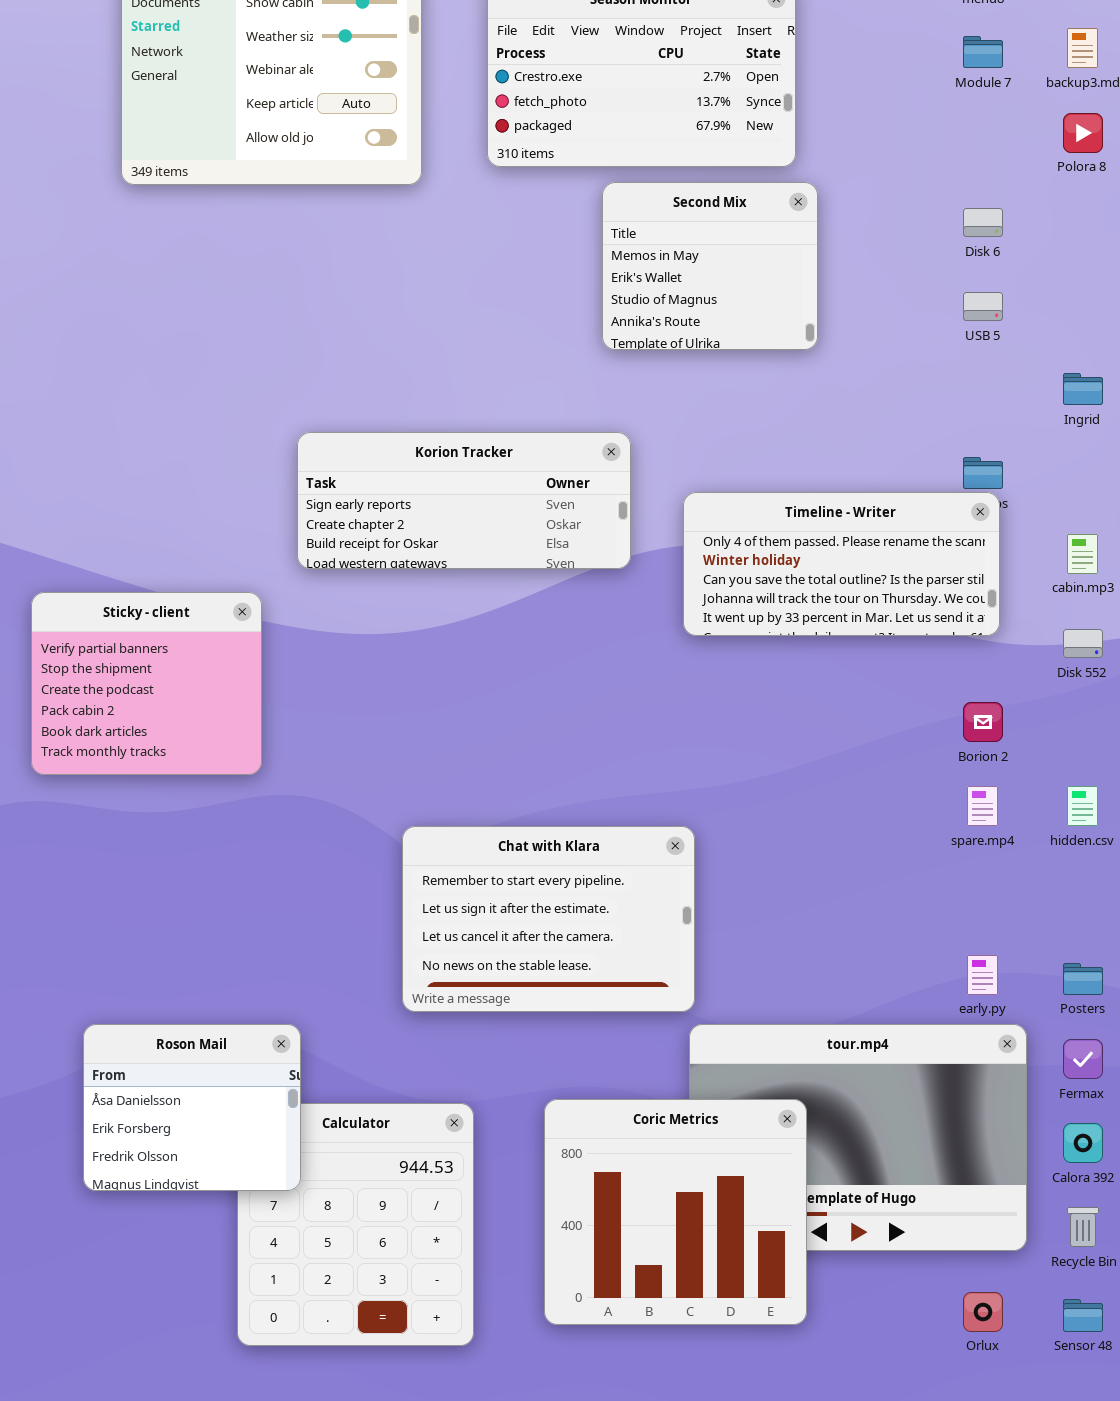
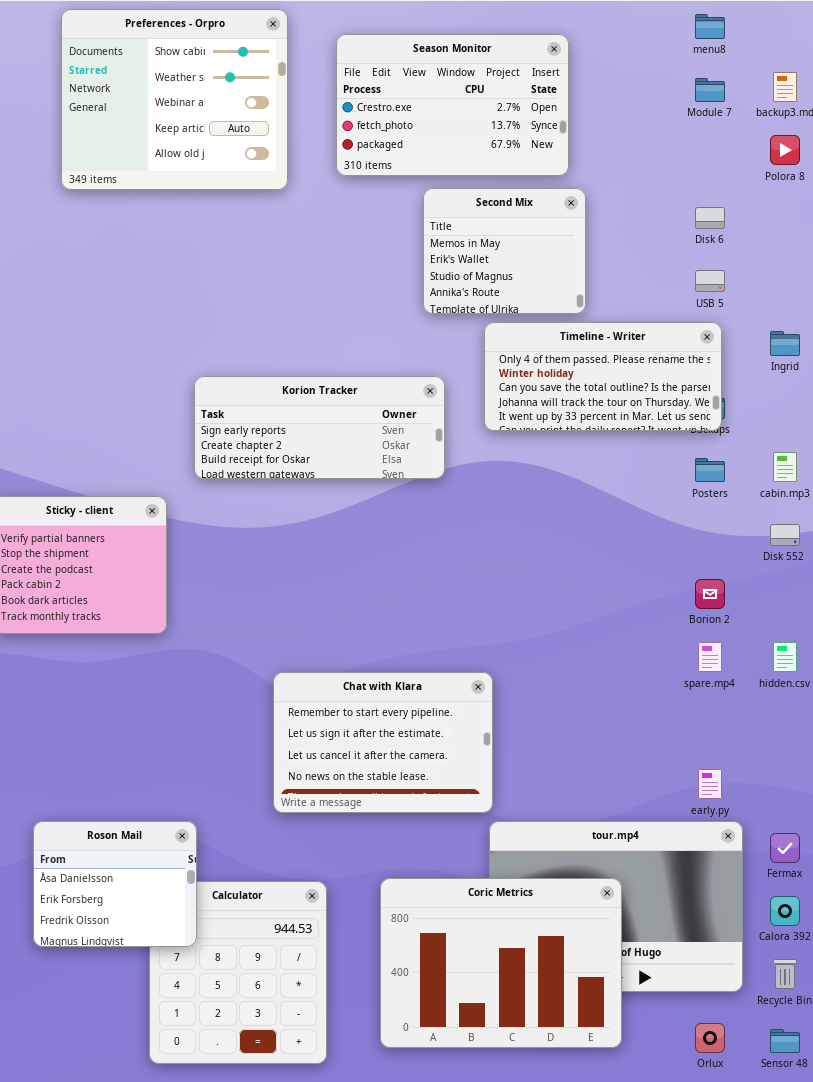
Timeline - Writer: [683,492,1000,636] -> [484,322,722,431], moved
Posters: [1063,963,1103,995] -> [695,458,725,482], moved
Coric Metrics: [544,1099,807,1325] -> [380,878,622,1048], resized

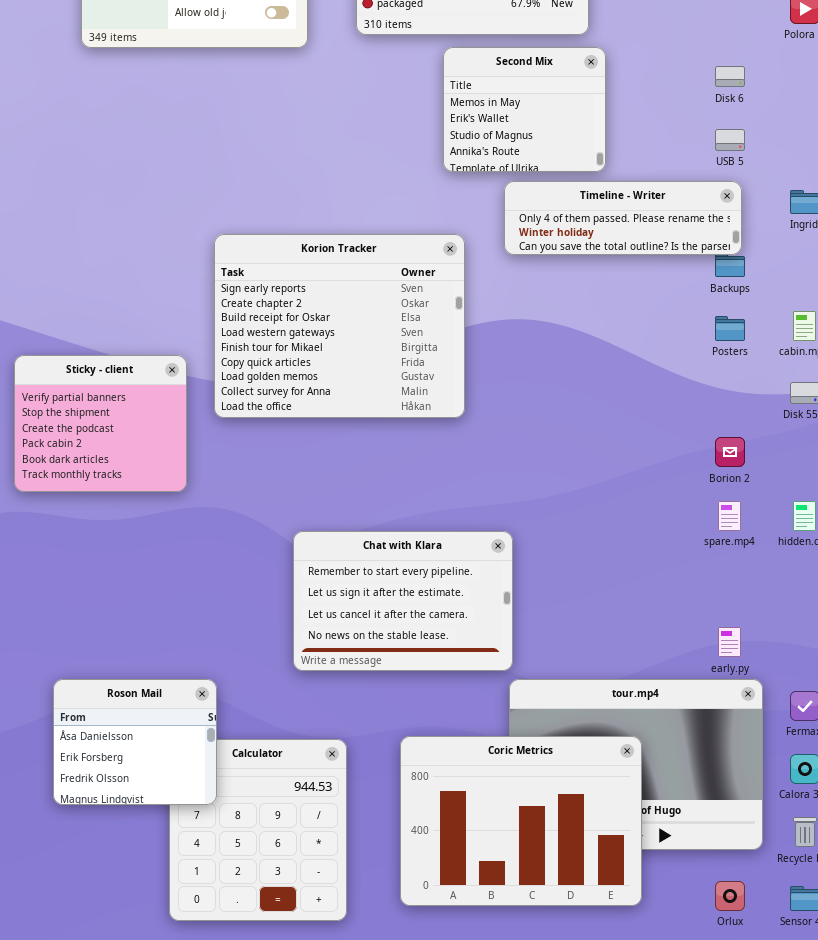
Timeline - Writer: [484,322,722,431] -> [504,181,742,255], resized
Korion Tracker: [194,376,445,479] -> [214,234,465,418], resized

